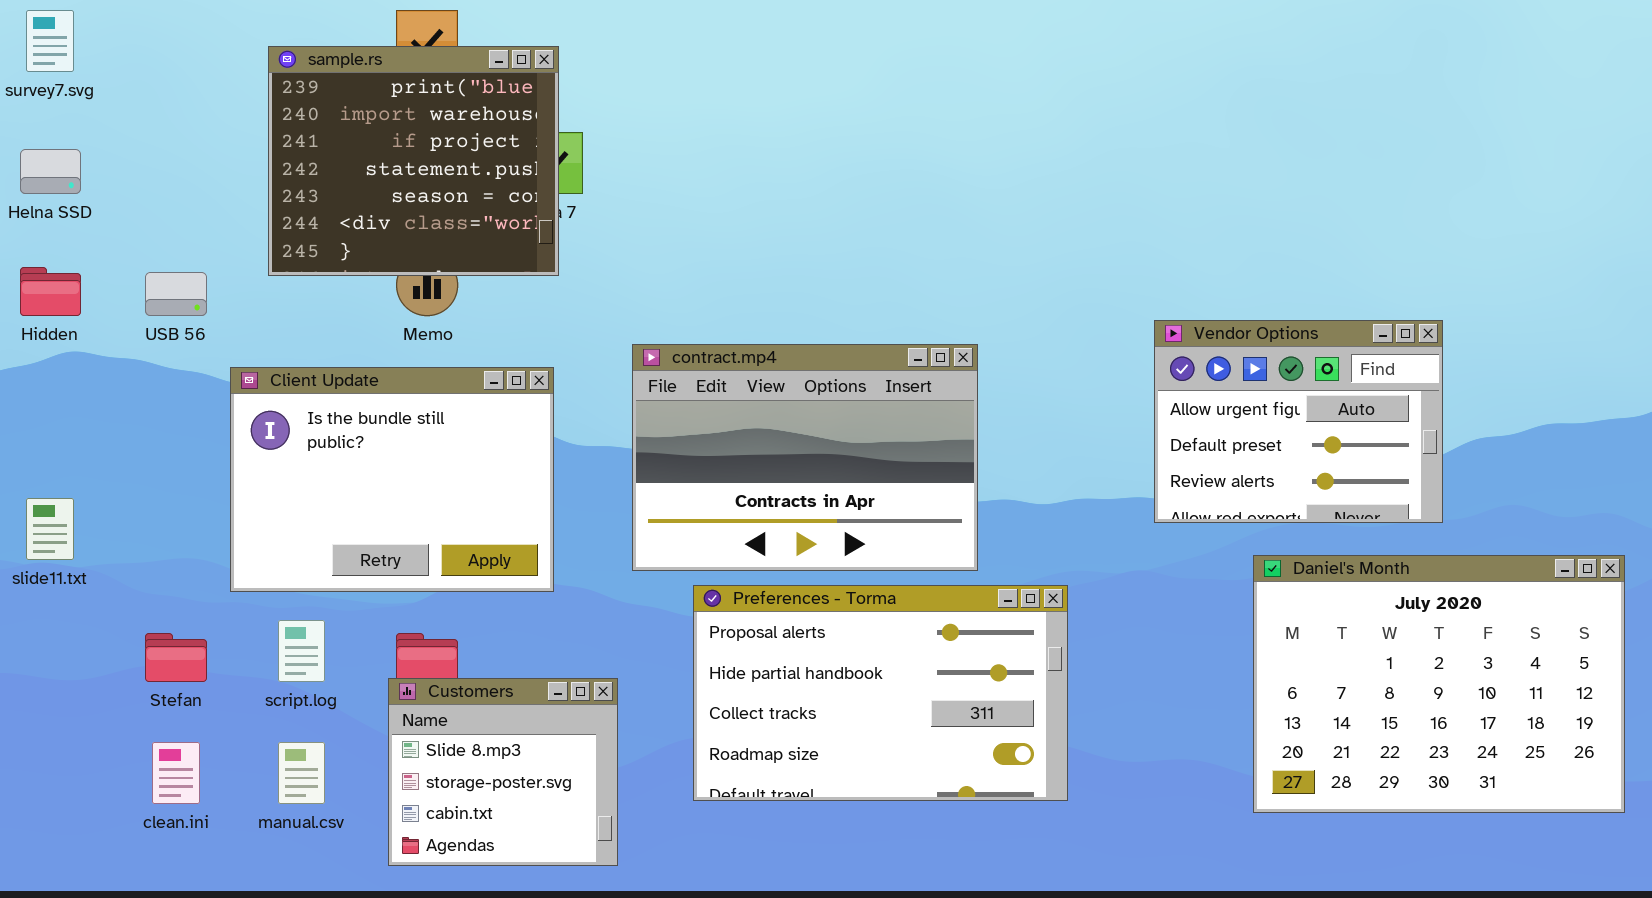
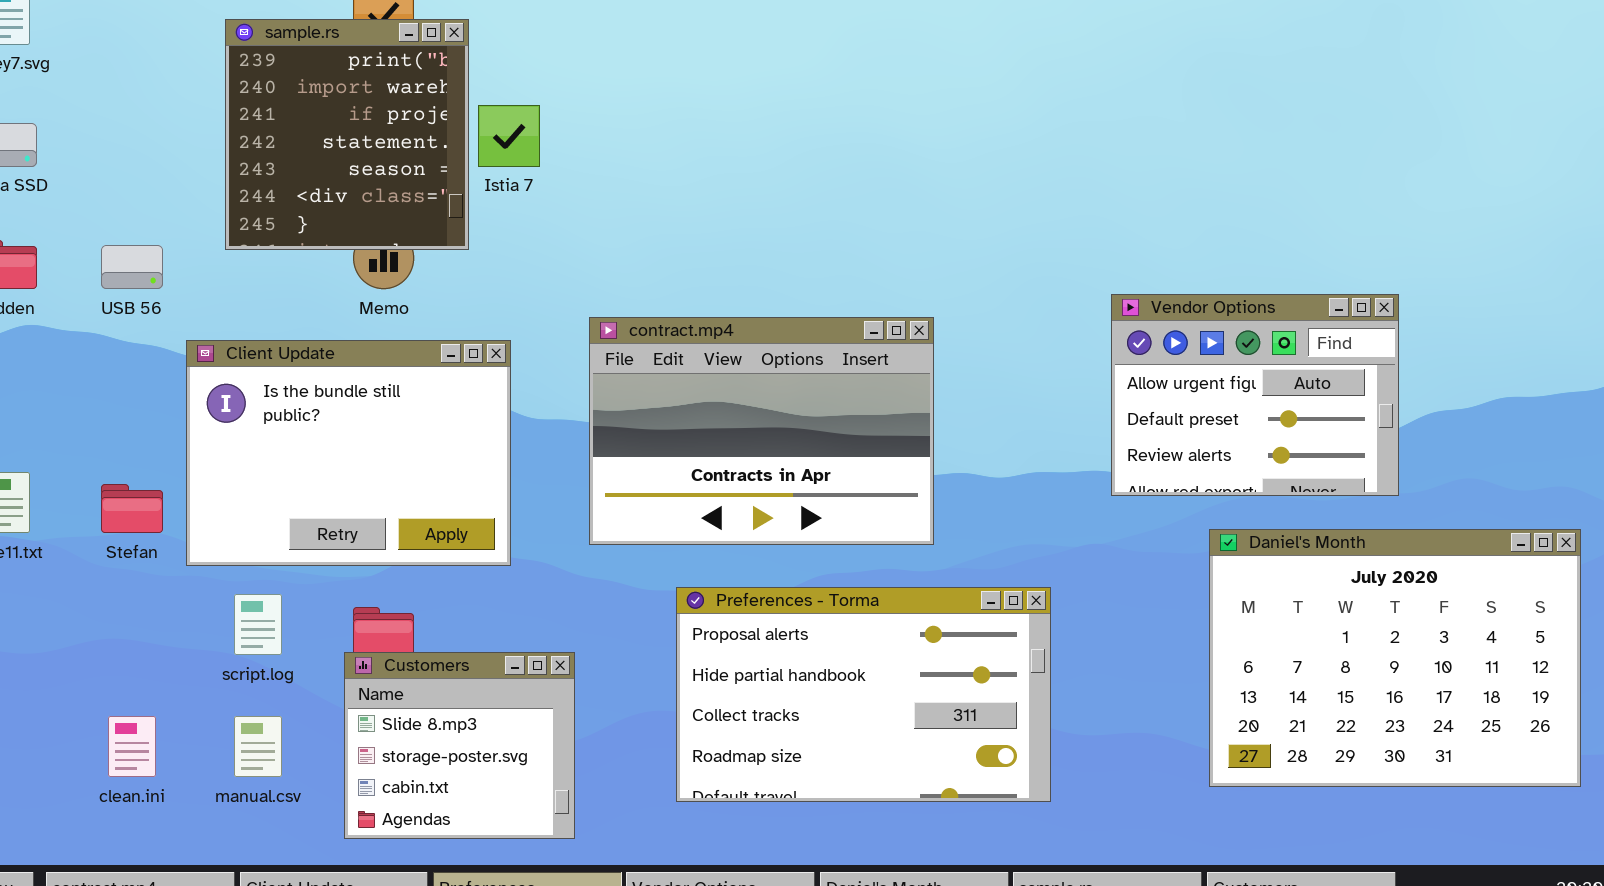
sample.rs: [268,46,559,276] -> [225,19,469,250], resized
Preferences - Torma: [693,585,1068,801] -> [676,587,1051,802], moved
Stefan: [145,633,207,682] -> [101,484,163,533], moved

